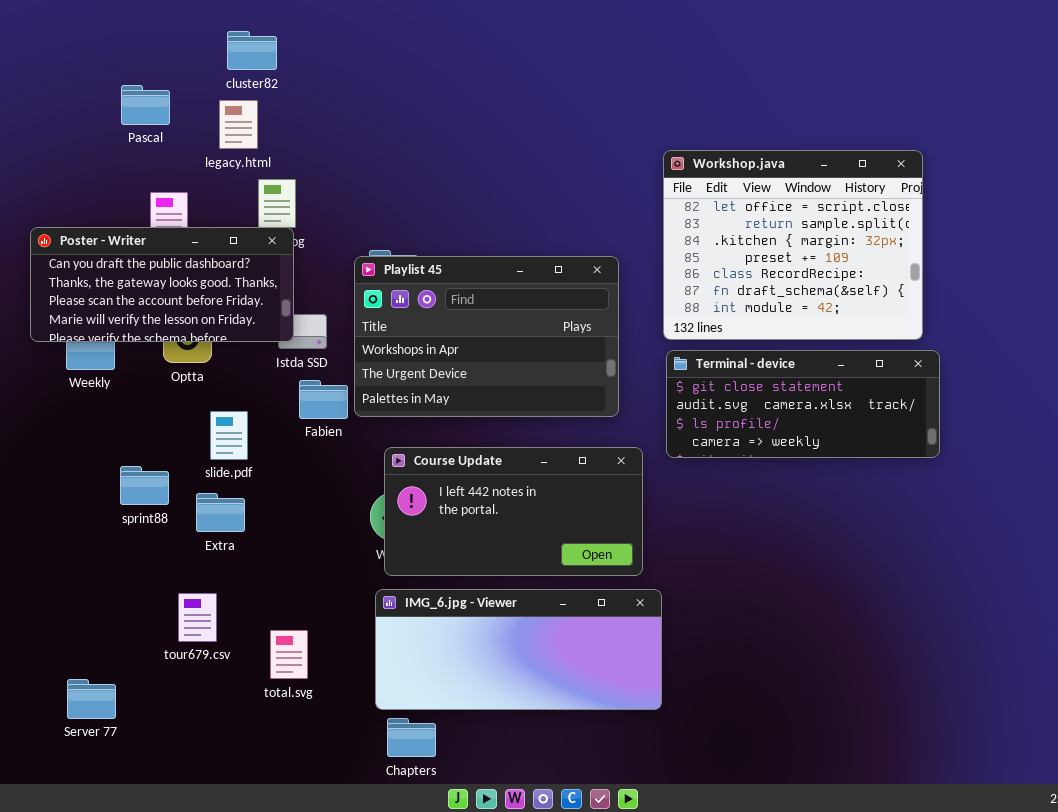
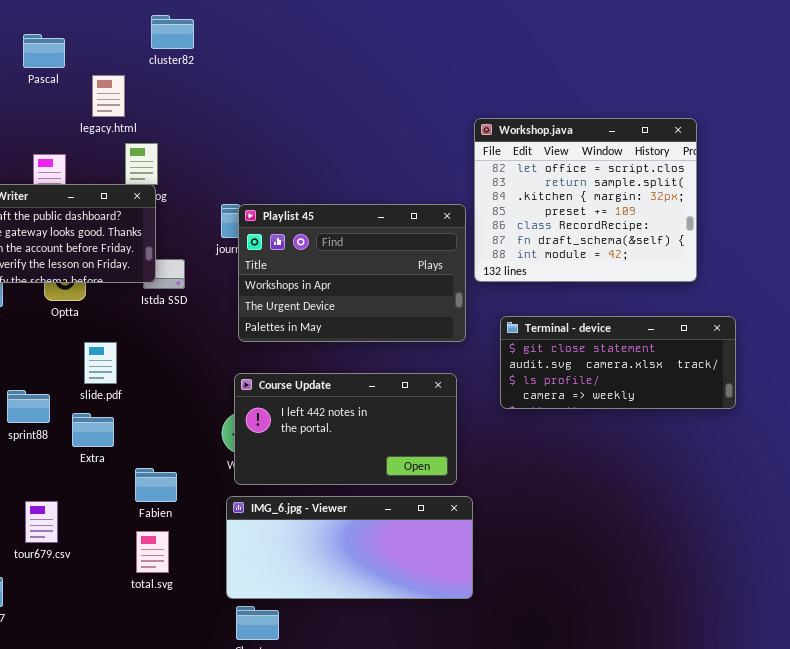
cluster82: [227,31,277,70] -> [151,15,194,49], moved
Pascal: [121,85,170,125] -> [23,34,65,68], moved
Playlist 45: [354,256,619,417] -> [238,204,466,342], moved
Terminal - device: [666,350,940,458] -> [500,316,736,409], moved
Fabien: [299,380,348,419] -> [135,468,177,502], moved
tour679.csv: [178,593,217,642] -> [25,501,58,543], moved

